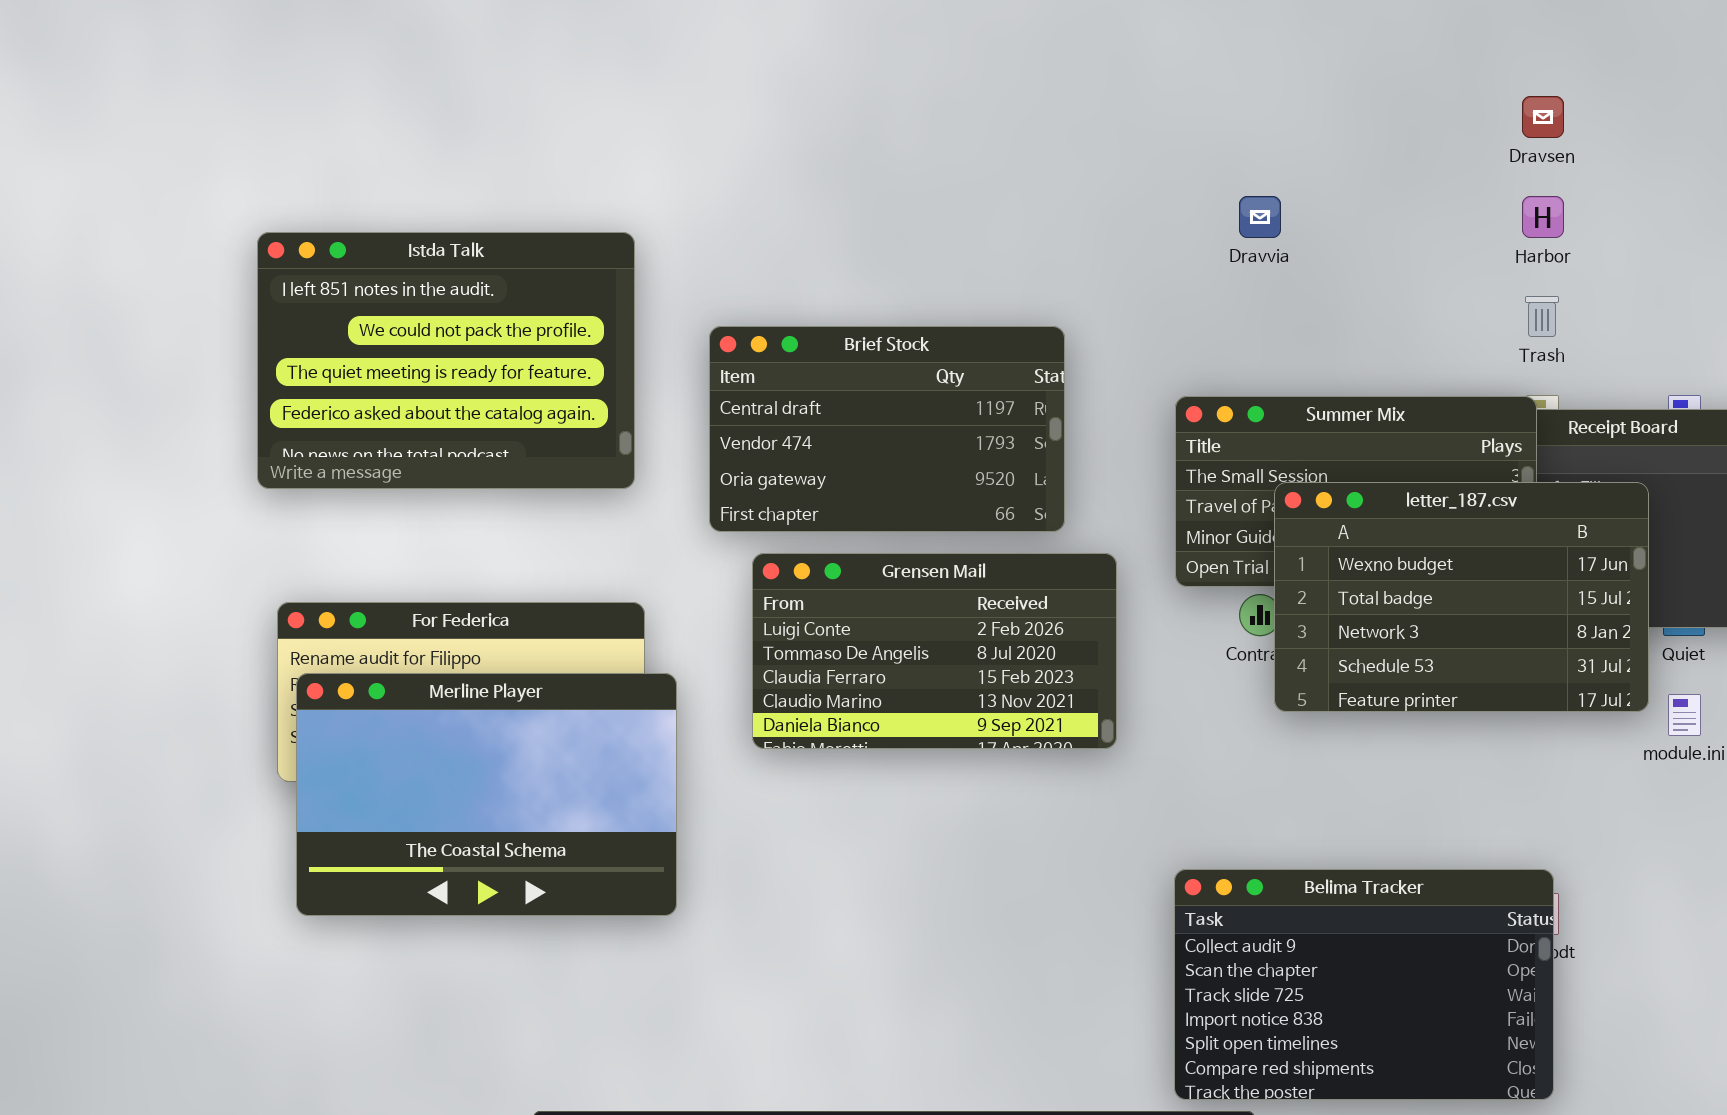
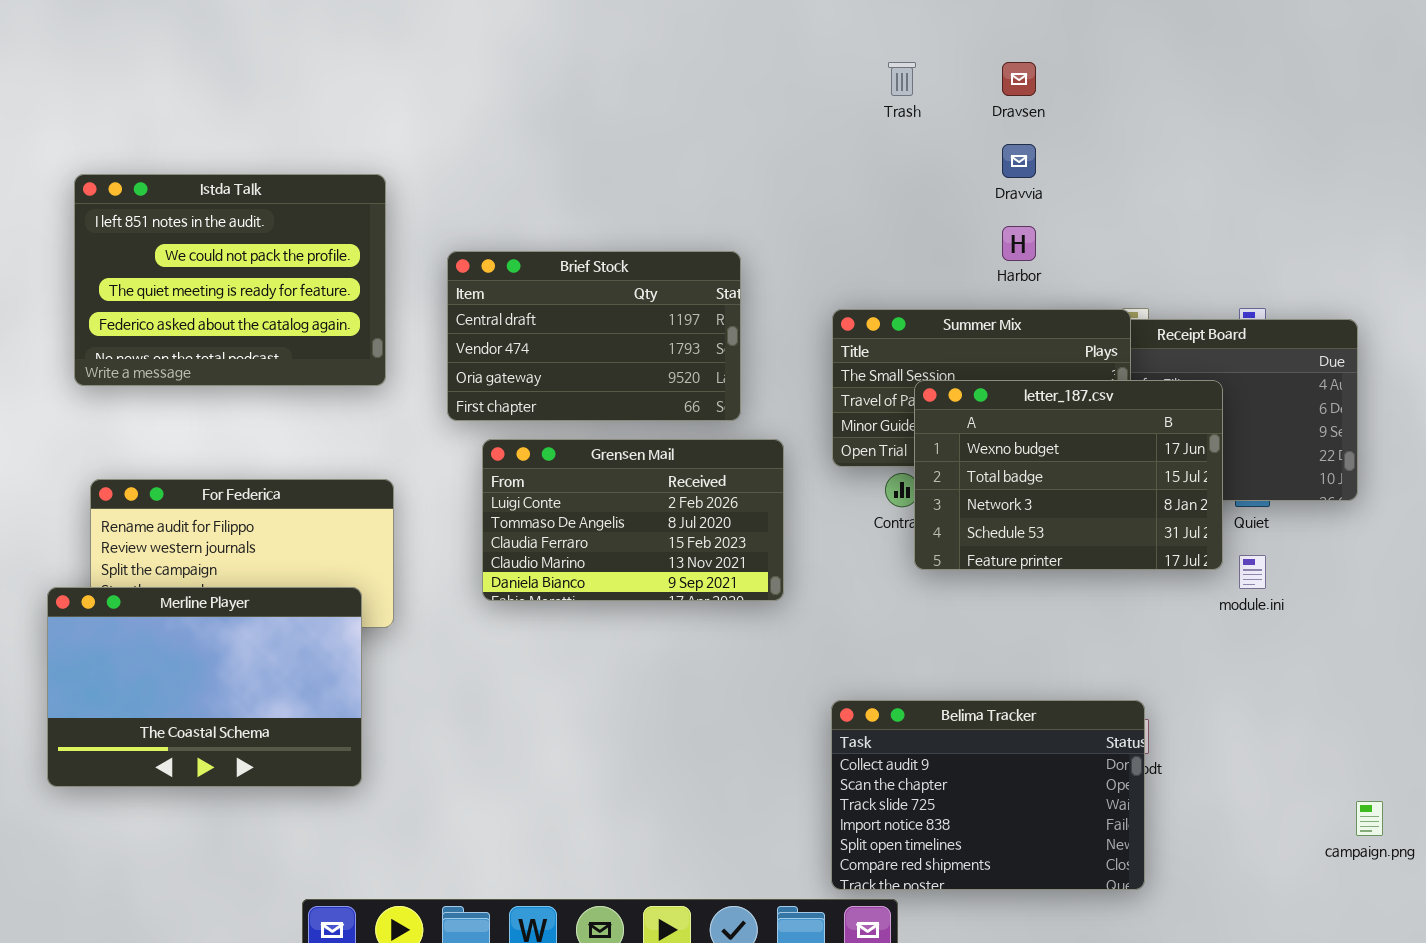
Dravsen: [1522,96,1564,138] -> [1002,62,1036,96], moved
Dravvia: [1239,196,1281,238] -> [1002,144,1036,178], moved
Harbor: [1522,196,1564,238] -> [1002,226,1036,261], moved
Trash: [1525,296,1559,337] -> [888,62,916,96], moved
Merline Player: [296,673,677,916] -> [47,587,362,787], moved

